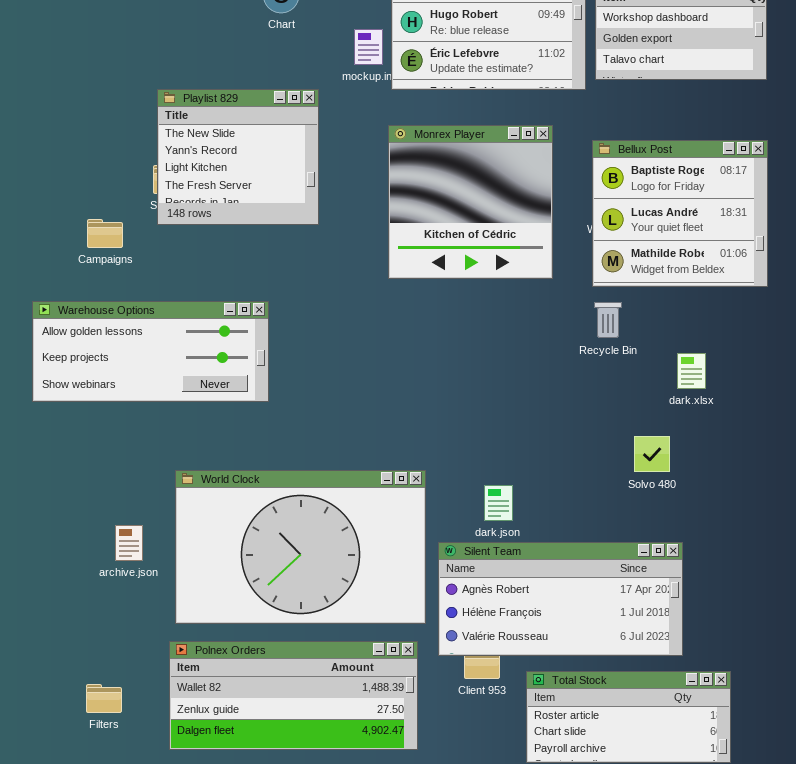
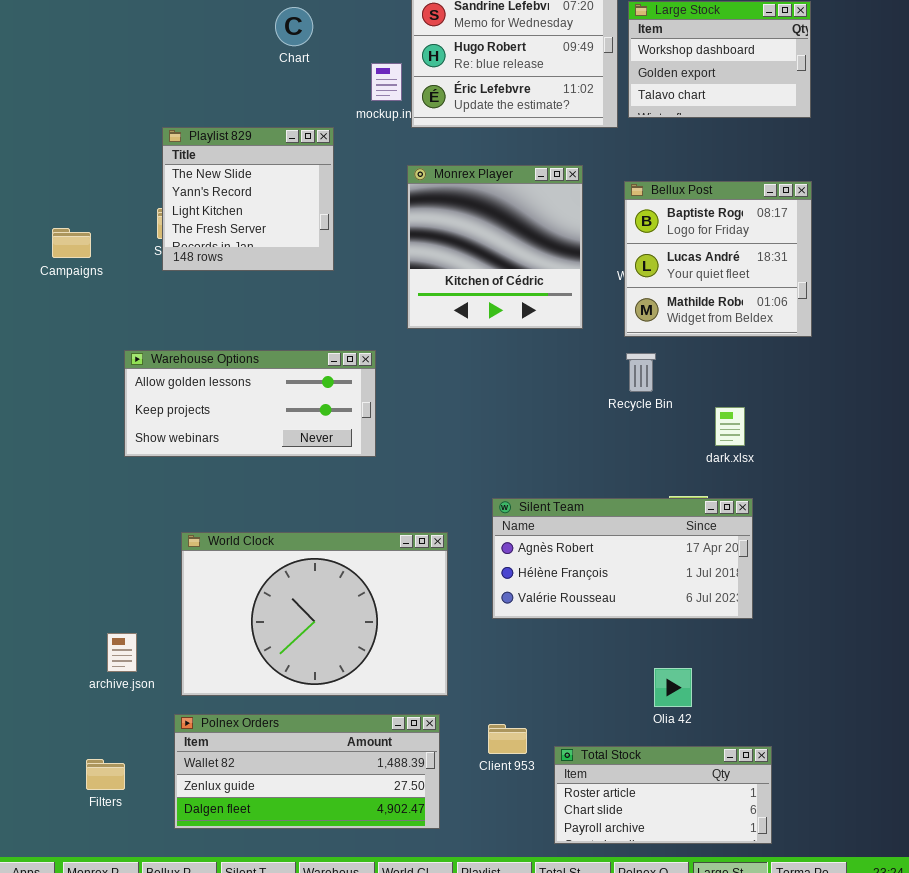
Campaigns: [87,219,123,248] -> [52,228,91,258], moved
Warehouse Options: [32,301,269,402] -> [124,350,376,457], moved
archive.json: [115,525,143,561] -> [107,633,137,672], moved
Silent Team: [438,542,683,656] -> [492,498,753,619], moved

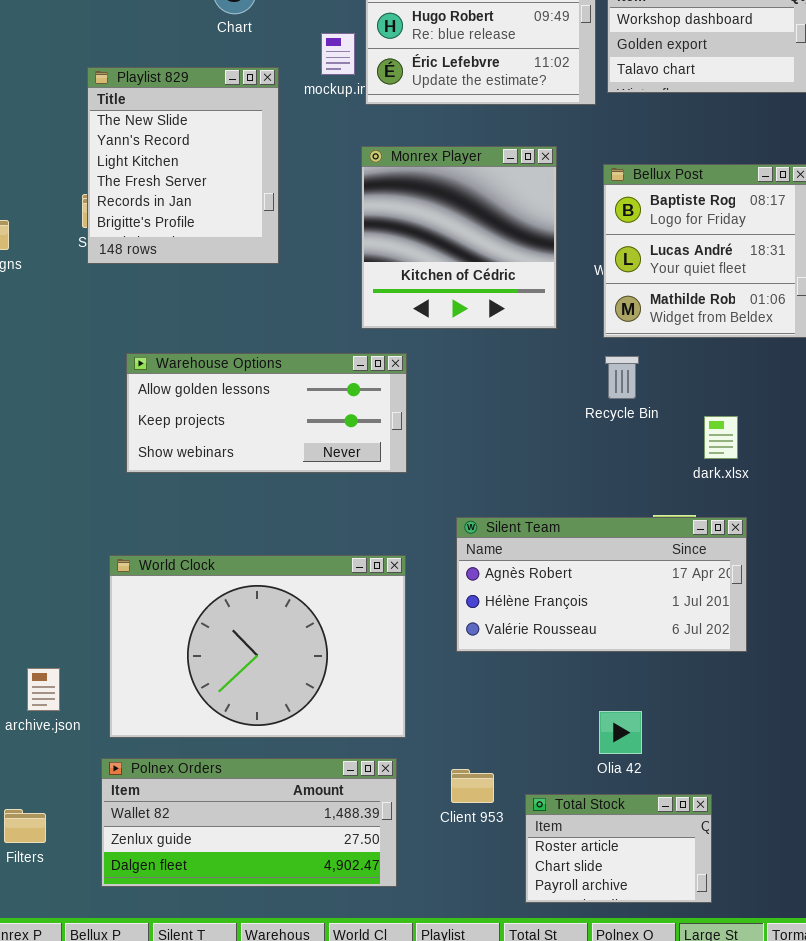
Playlist 829: [162,127,334,271] -> [87,67,279,264], resized
Warehouse Options: [124,350,376,457] -> [126,353,407,473], moved
Olia 42: [654,668,692,707] -> [599,711,642,754], moved
Total Stock: [554,746,772,844] -> [525,794,712,903], resized

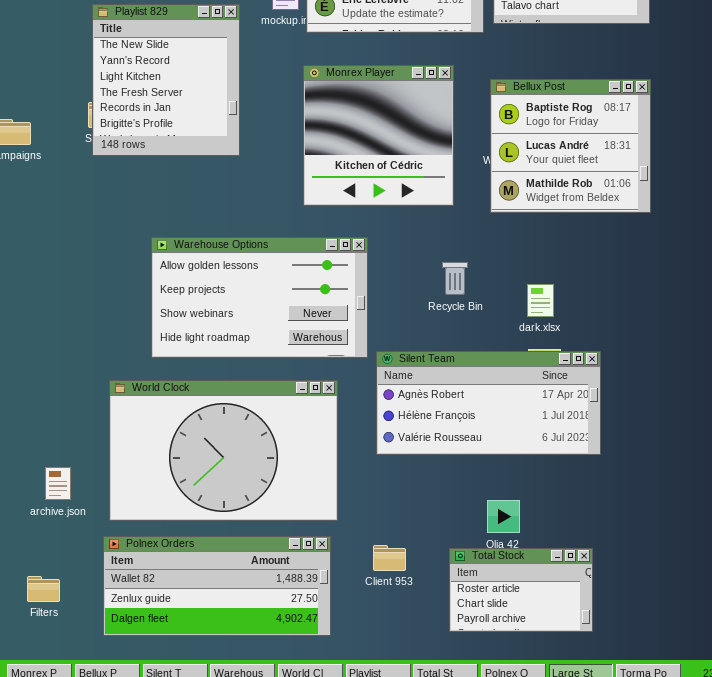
Warehouse Options: [126,353,407,473] -> [151,237,368,358], moved, resized
Recycle Bin: [605,356,639,399] -> [442,262,468,295], moved
dark.xlsx: [704,416,738,459] -> [527,284,554,317], moved
Total Stock: [525,794,712,903] -> [449,548,593,632], moved

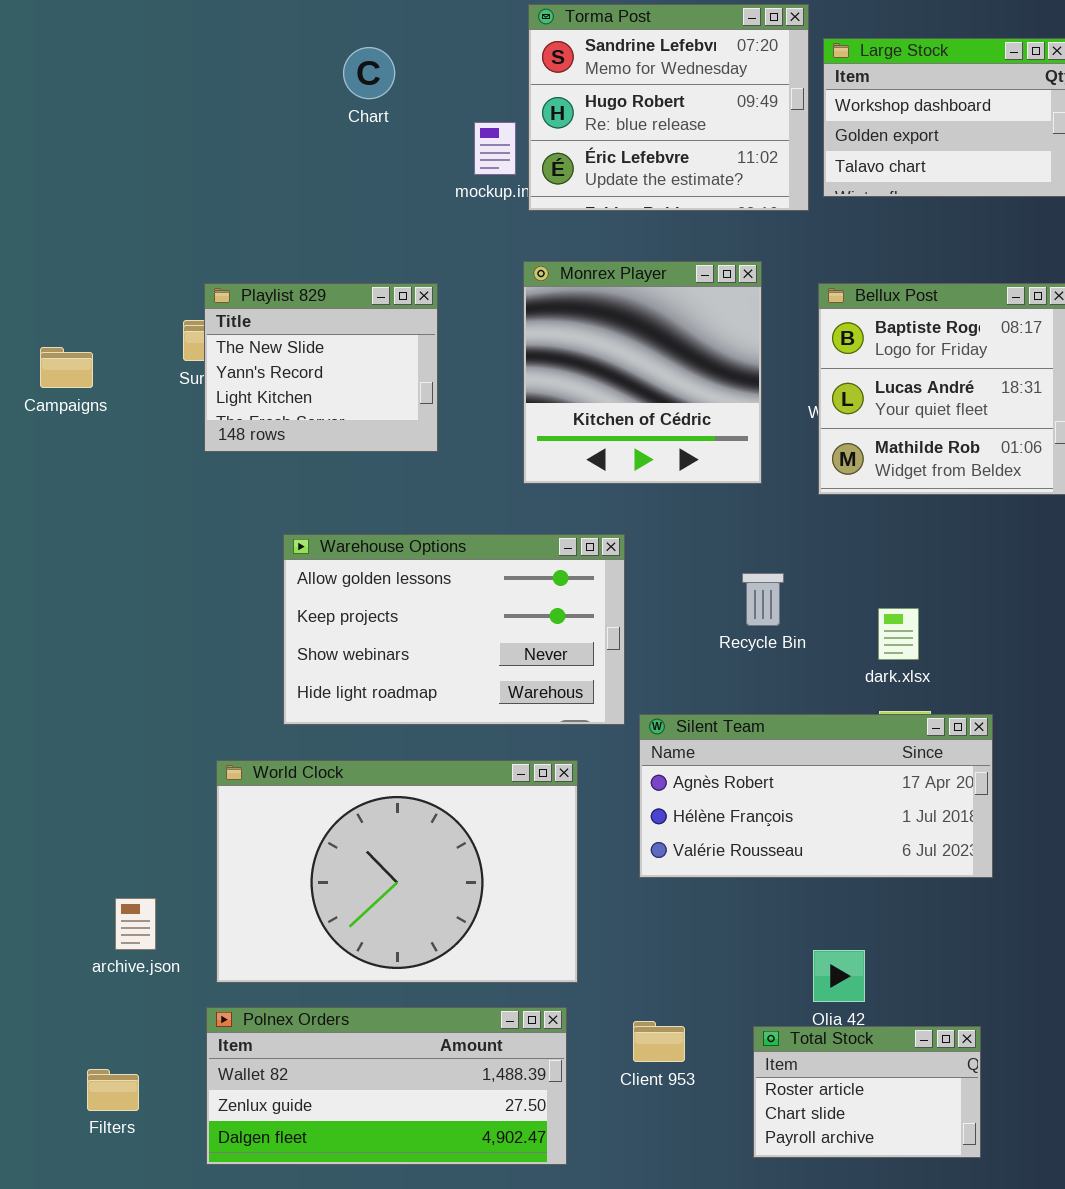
Playlist 829: [92,4,240,156] -> [204,283,438,452], moved, resized

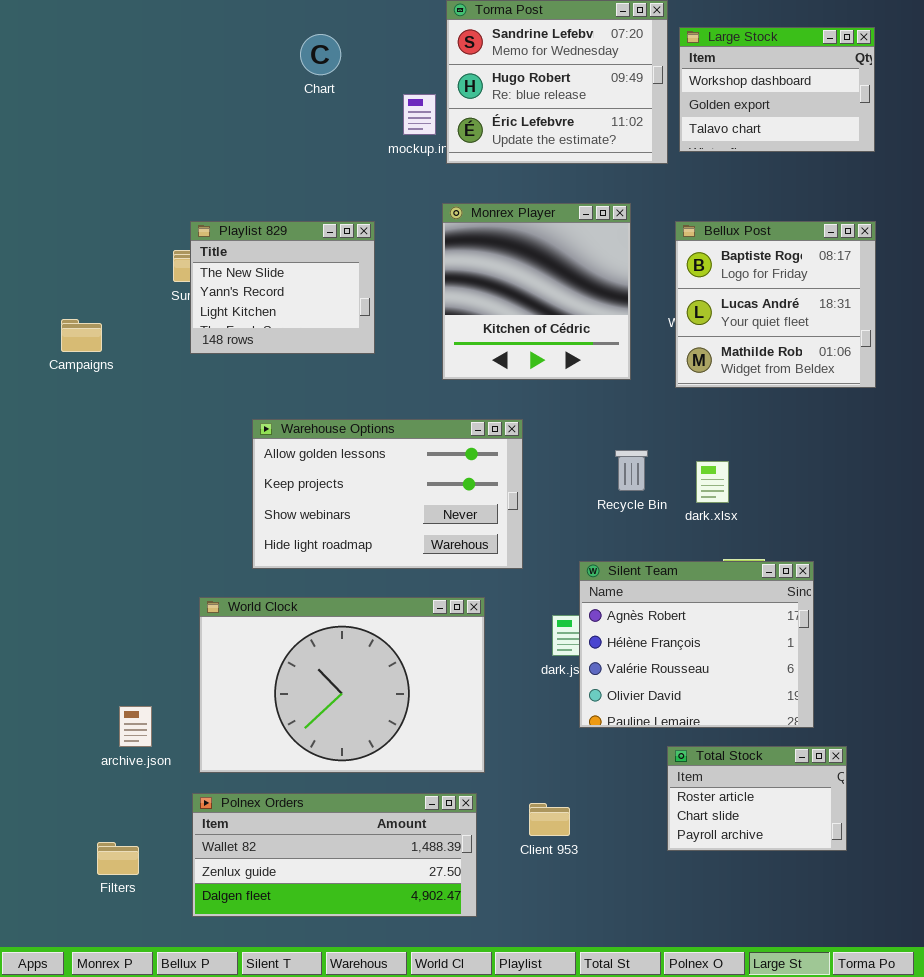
Campaigns: [40,347,93,388] -> [61,319,102,352], moved
dark.xlsx: [878,608,919,660] -> [696,461,729,503], moved
Silent Team: [639,714,993,878] -> [579,561,814,728], resized
Total Stock: [753,1026,981,1158] -> [667,746,847,851], moved

